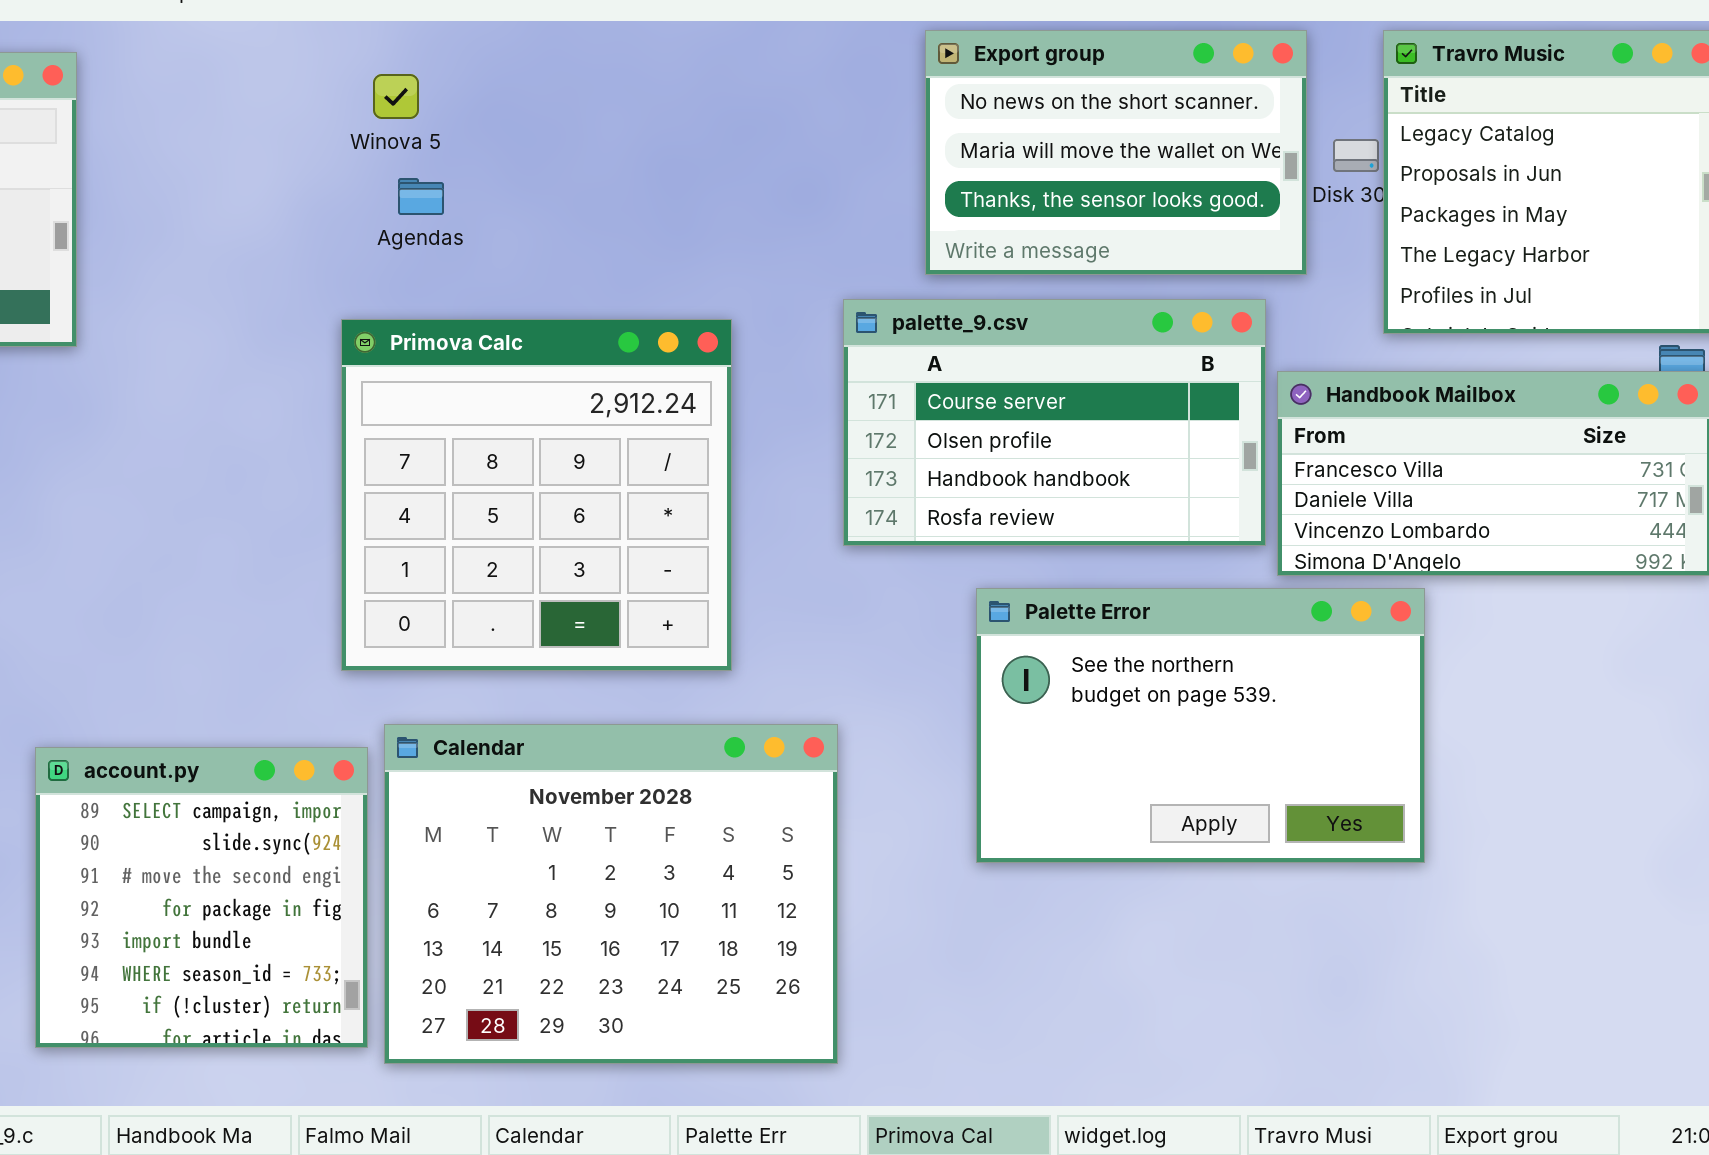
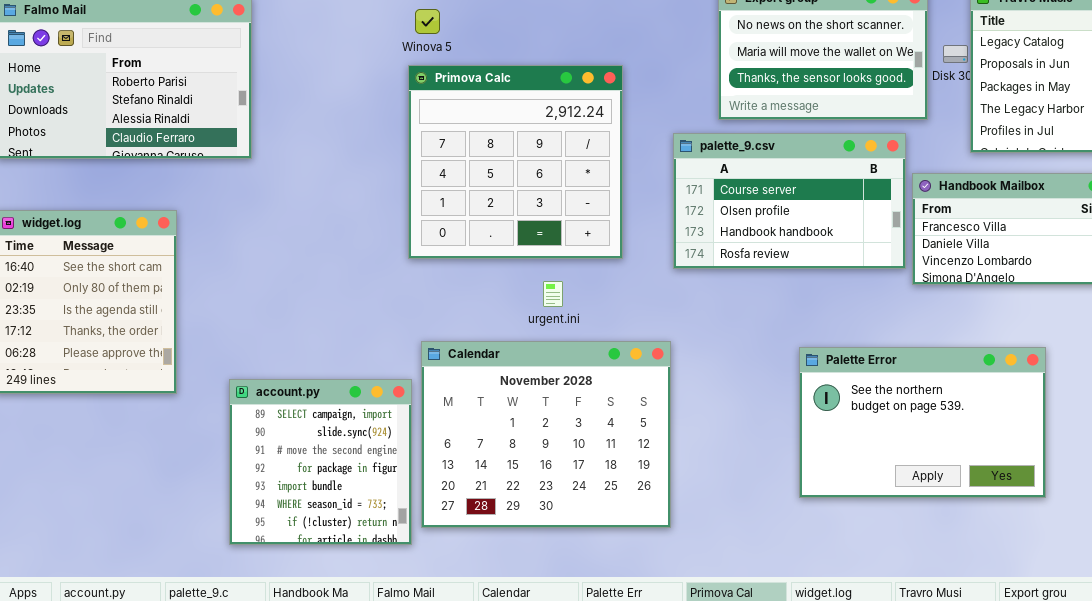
Primova Calc: [341,319,732,671] -> [408,65,623,259], moved
Palette Error: [976,588,1425,863] -> [799,347,1046,498], moved
Calendar: [384,724,838,1064] -> [421,341,671,528], moved

